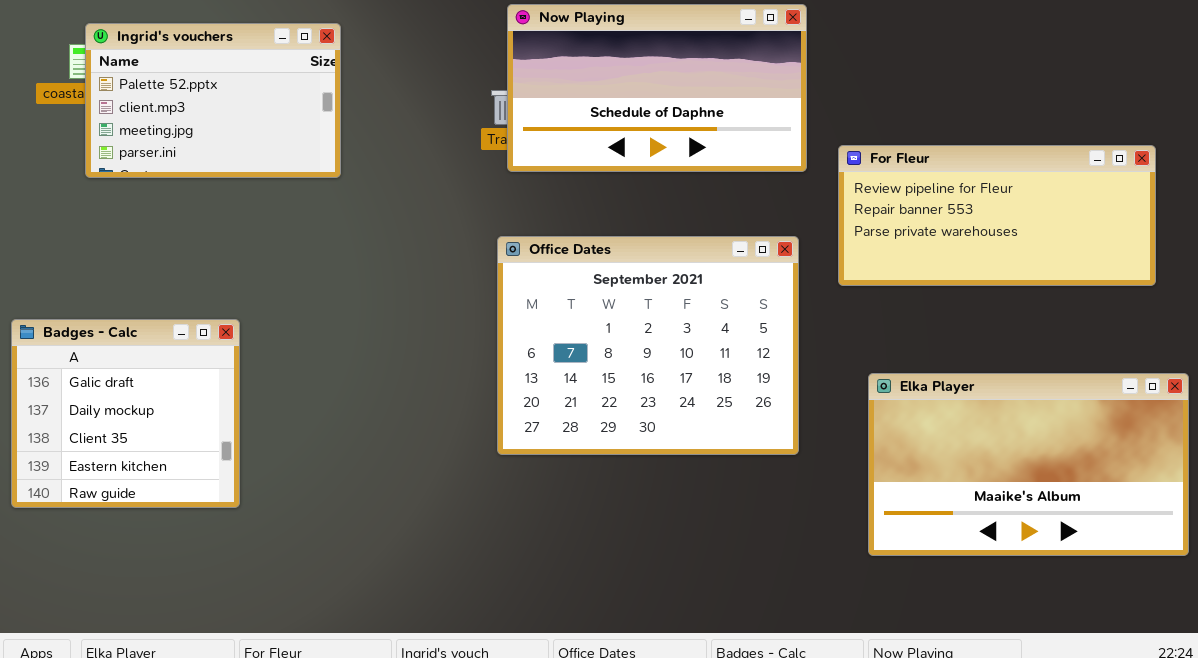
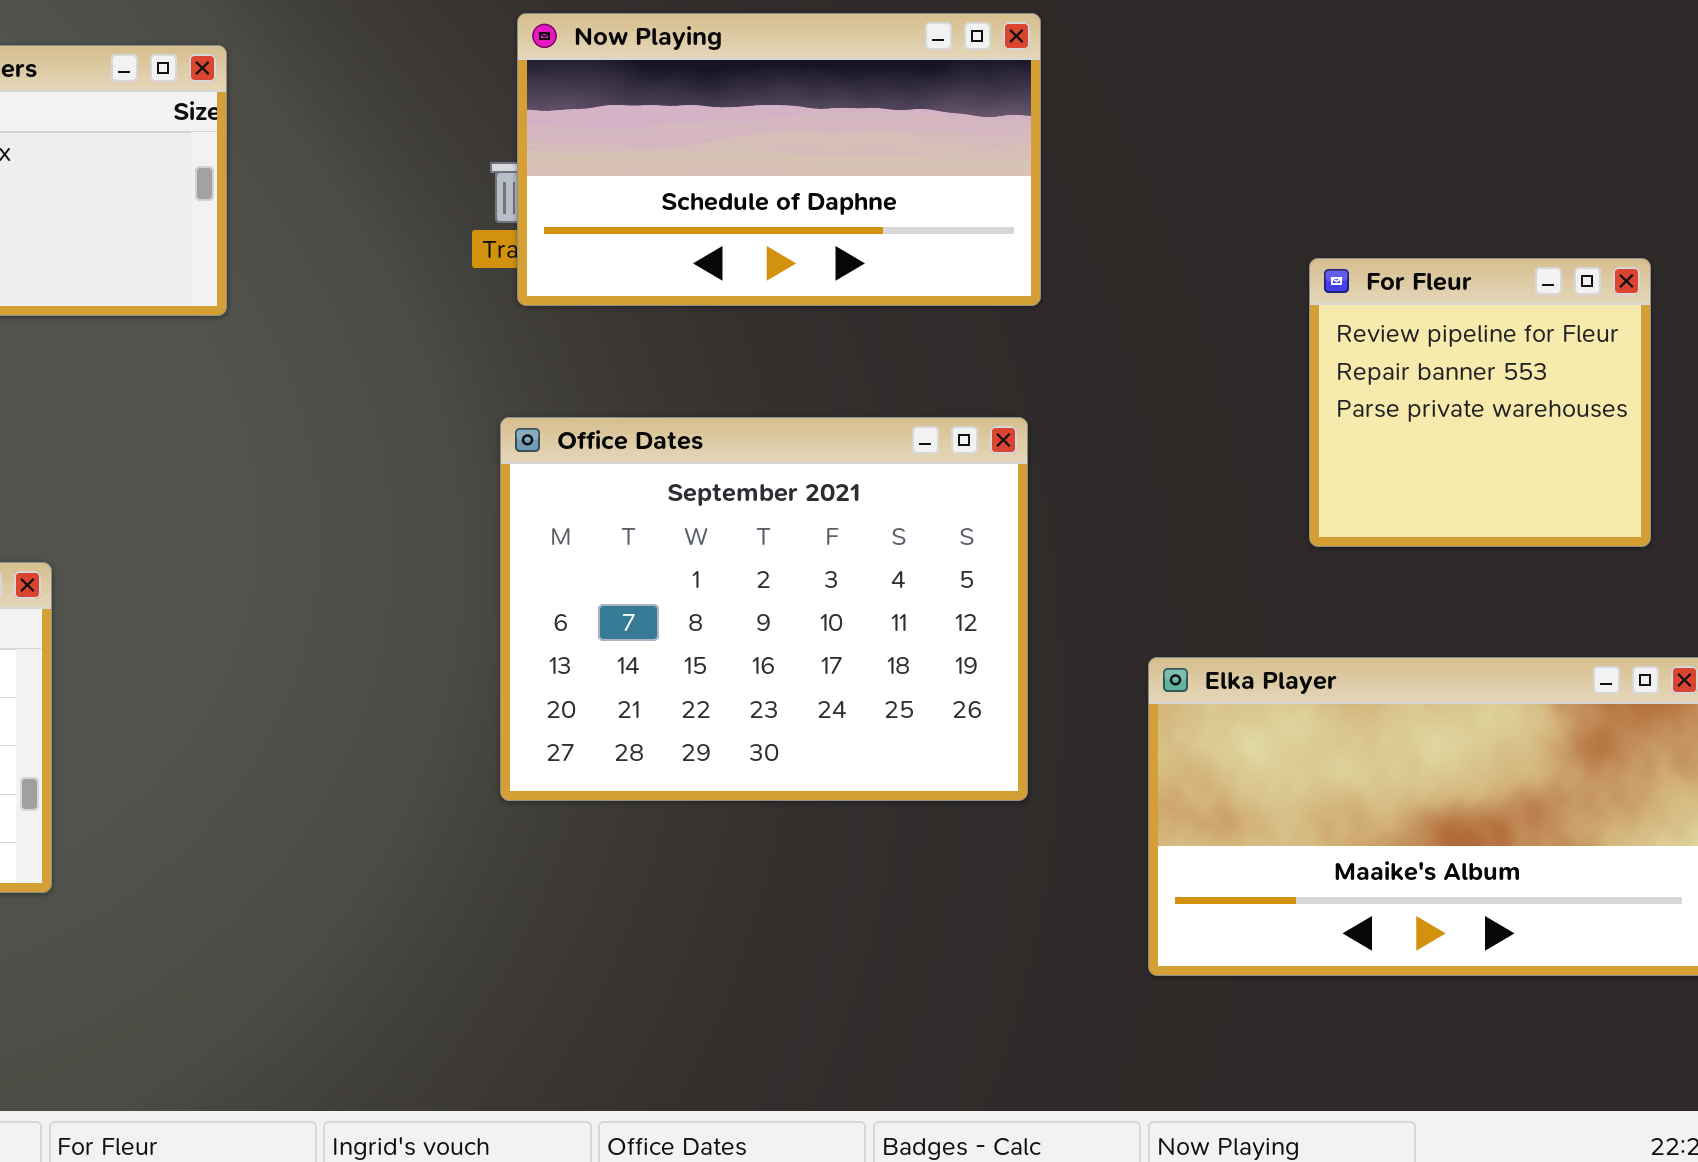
For Fleur: [838,145,1156,286] -> [1309,258,1651,547], resized

